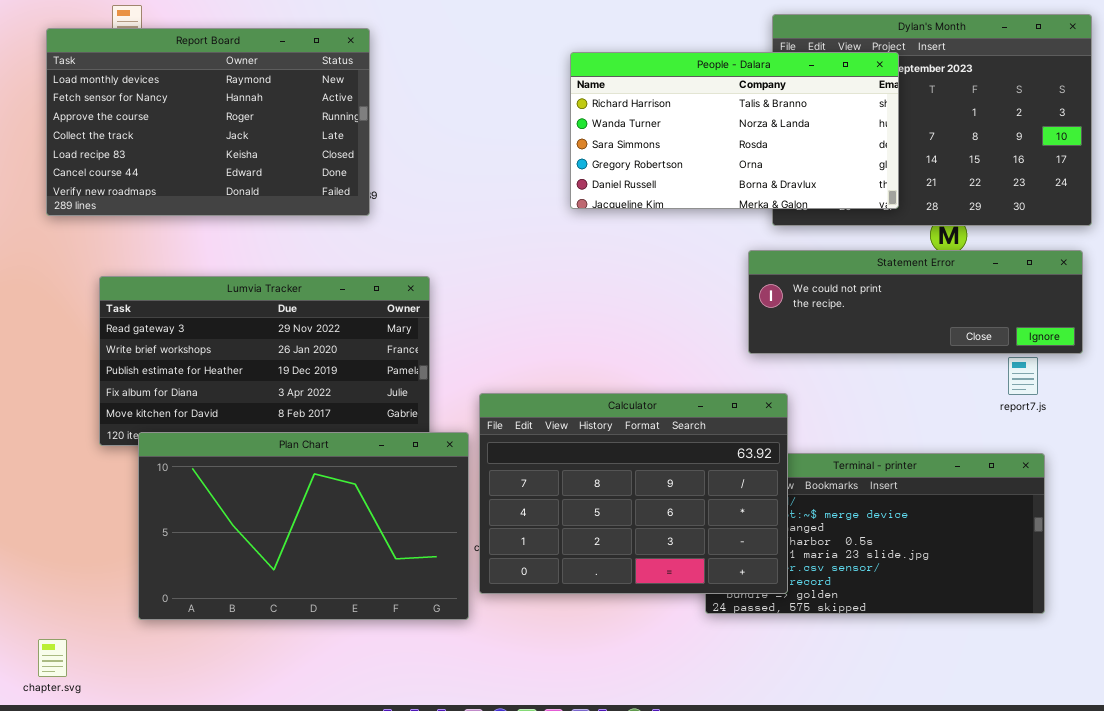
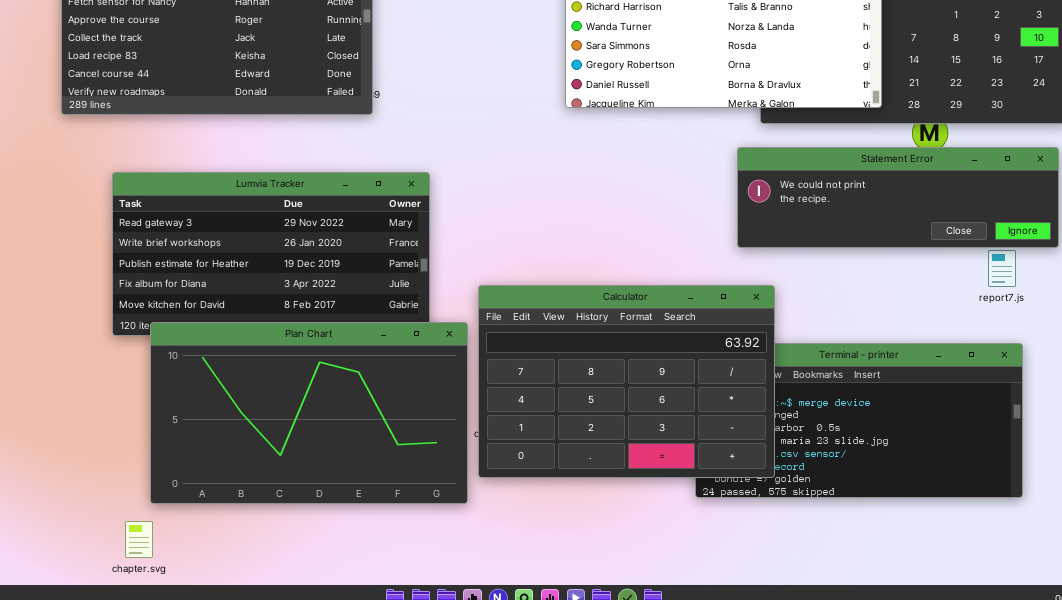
chapter.svg: [38,639,67,677] -> [125,521,153,558], moved

